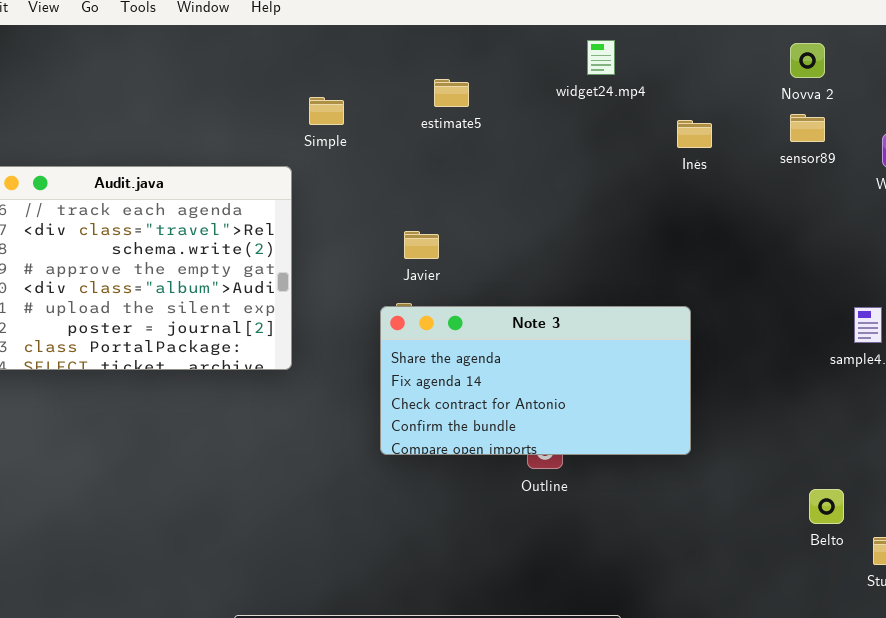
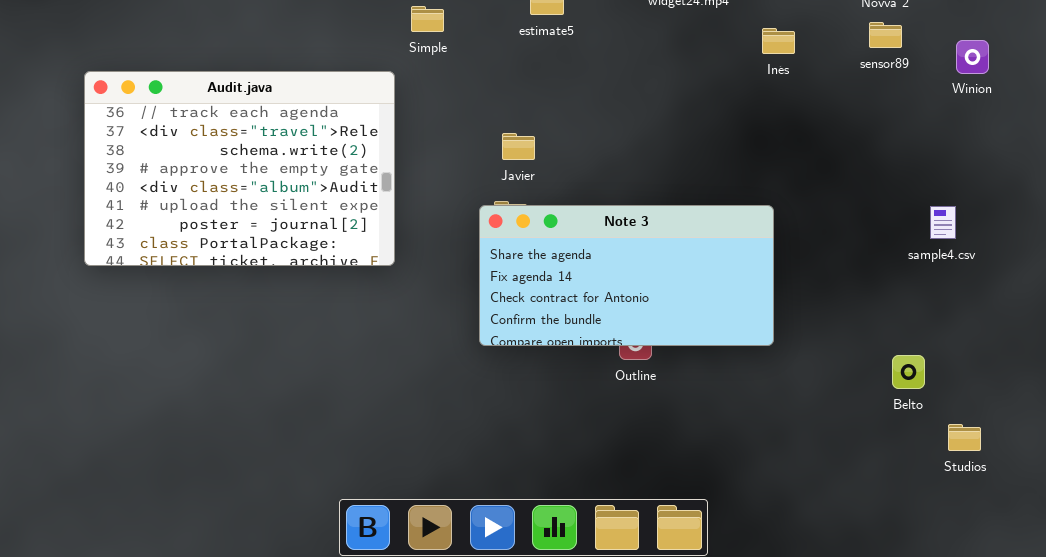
Belto: [809,489,844,524] -> [892,355,925,389], moved

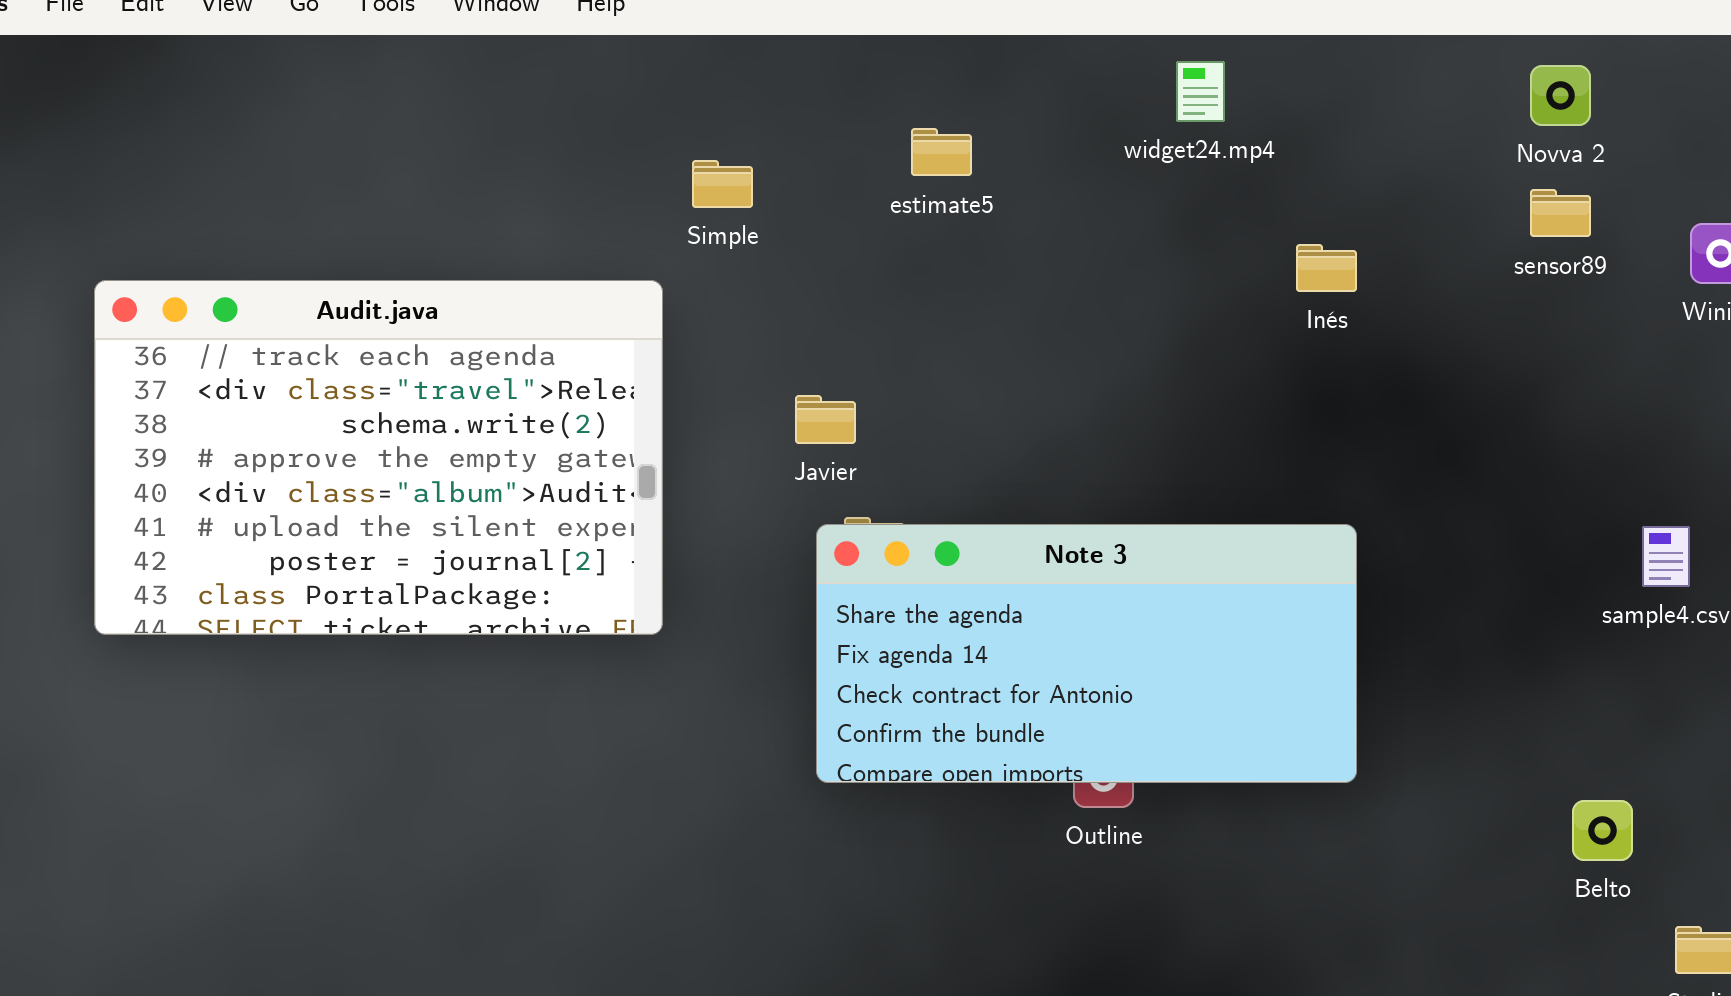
Inés: [762,28,795,54] -> [1296,244,1357,292], moved
Javier: [502,133,535,160] -> [795,395,856,444], moved

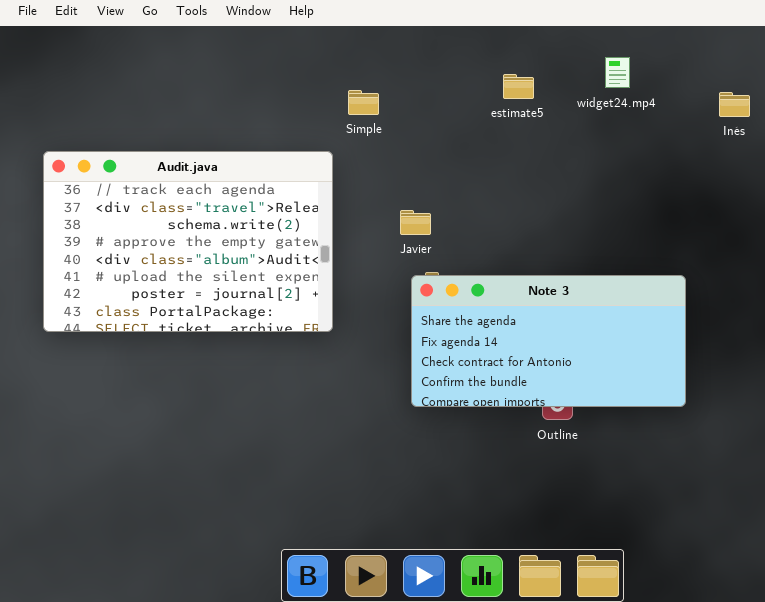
widget24.mp4: [1176,61,1225,122] -> [605,57,630,88], moved
estimate5: [911,128,972,176] -> [503,74,534,99], moved
Inés: [1296,244,1357,292] -> [719,92,750,117], moved

